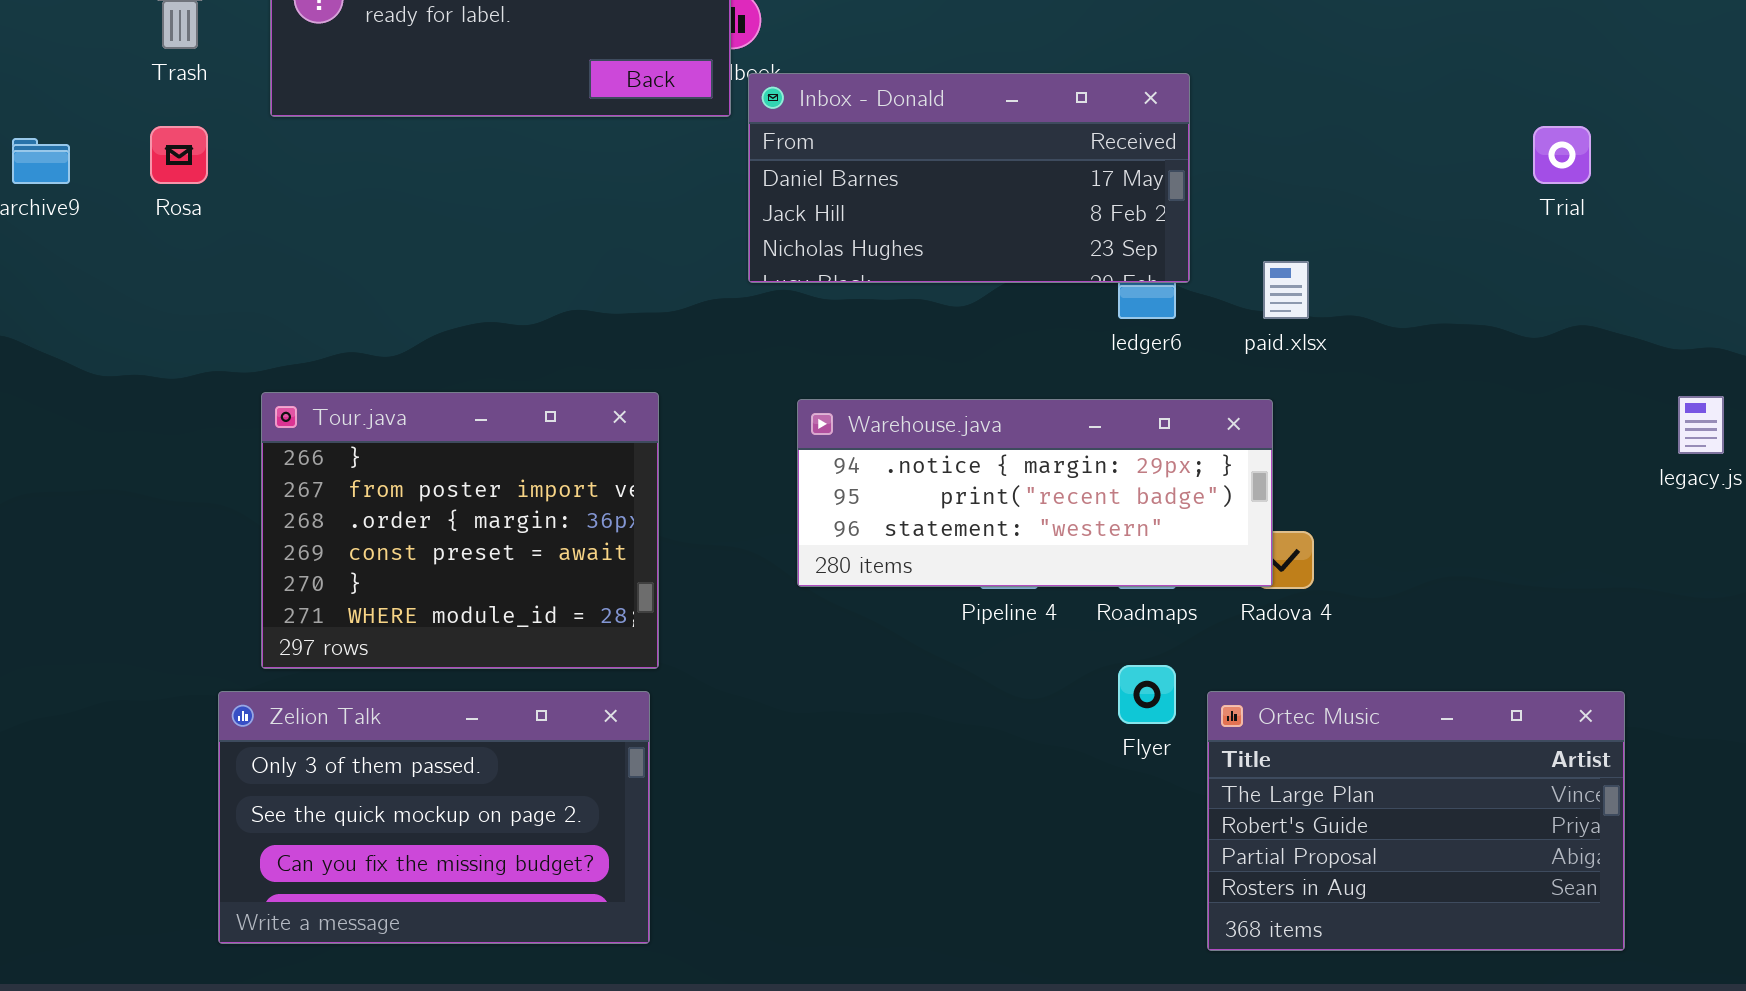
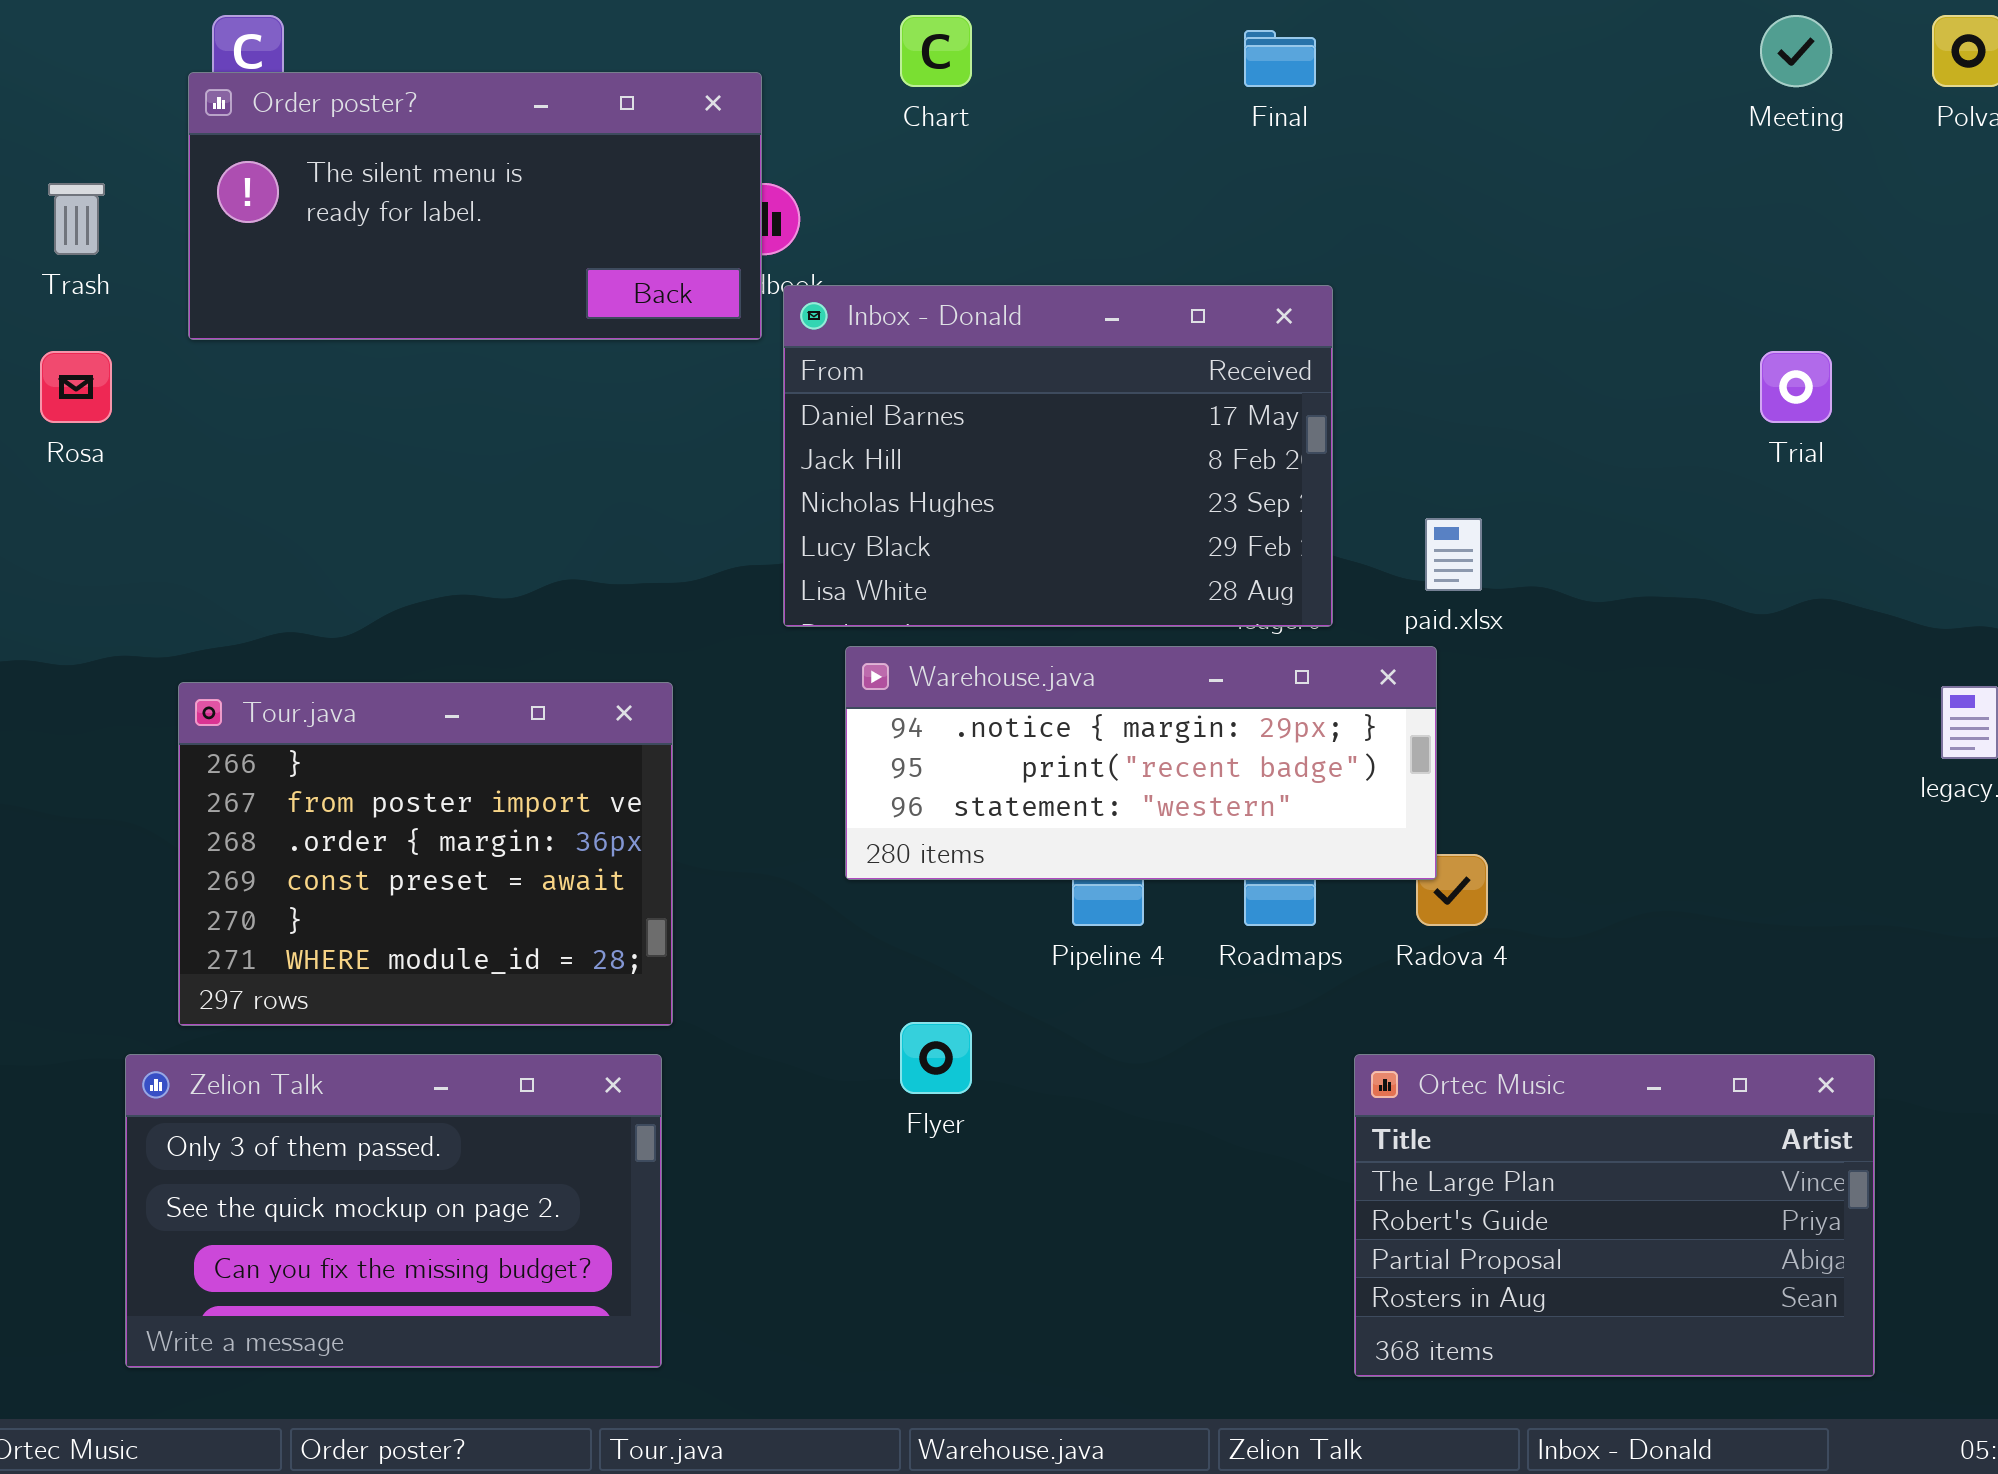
Inbox - Donald: [748,73,1190,283] -> [783,285,1333,627], resized
Warehouse.java: [797,399,1273,587] -> [845,646,1437,880], moved
Flyer: [1118,665,1176,724] -> [900,1022,972,1094], moved

